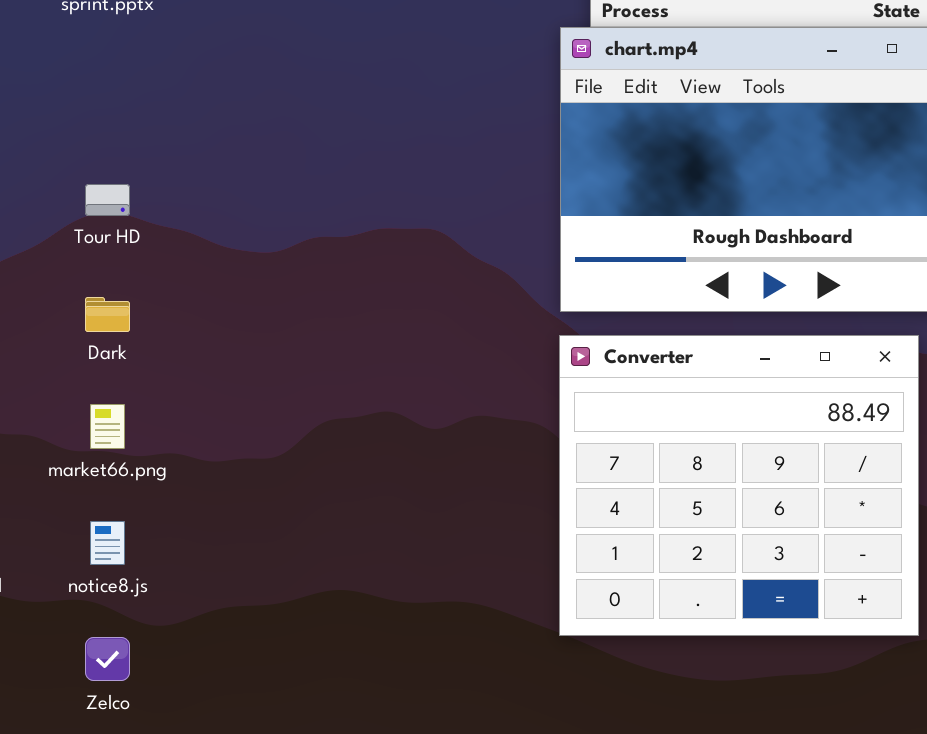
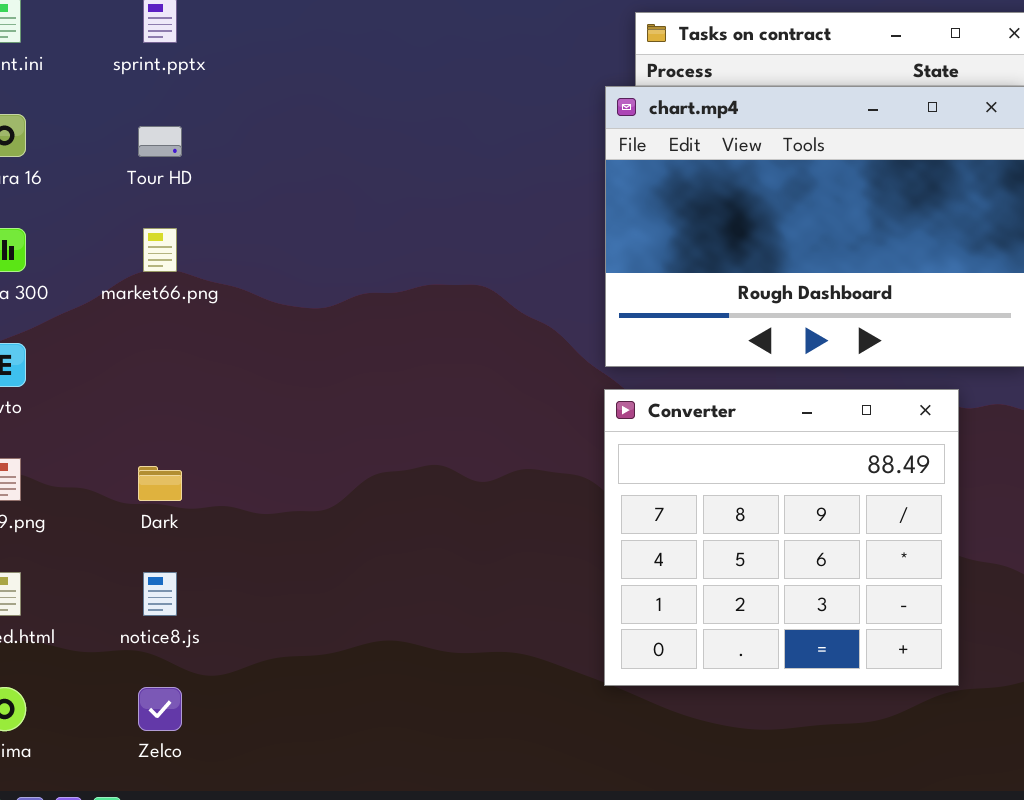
Tour HD: [85,184,130,216] -> [138,126,182,157], moved
Dark: [85,297,130,332] -> [138,466,182,501], moved
market66.png: [90,404,125,449] -> [143,228,177,272], moved

